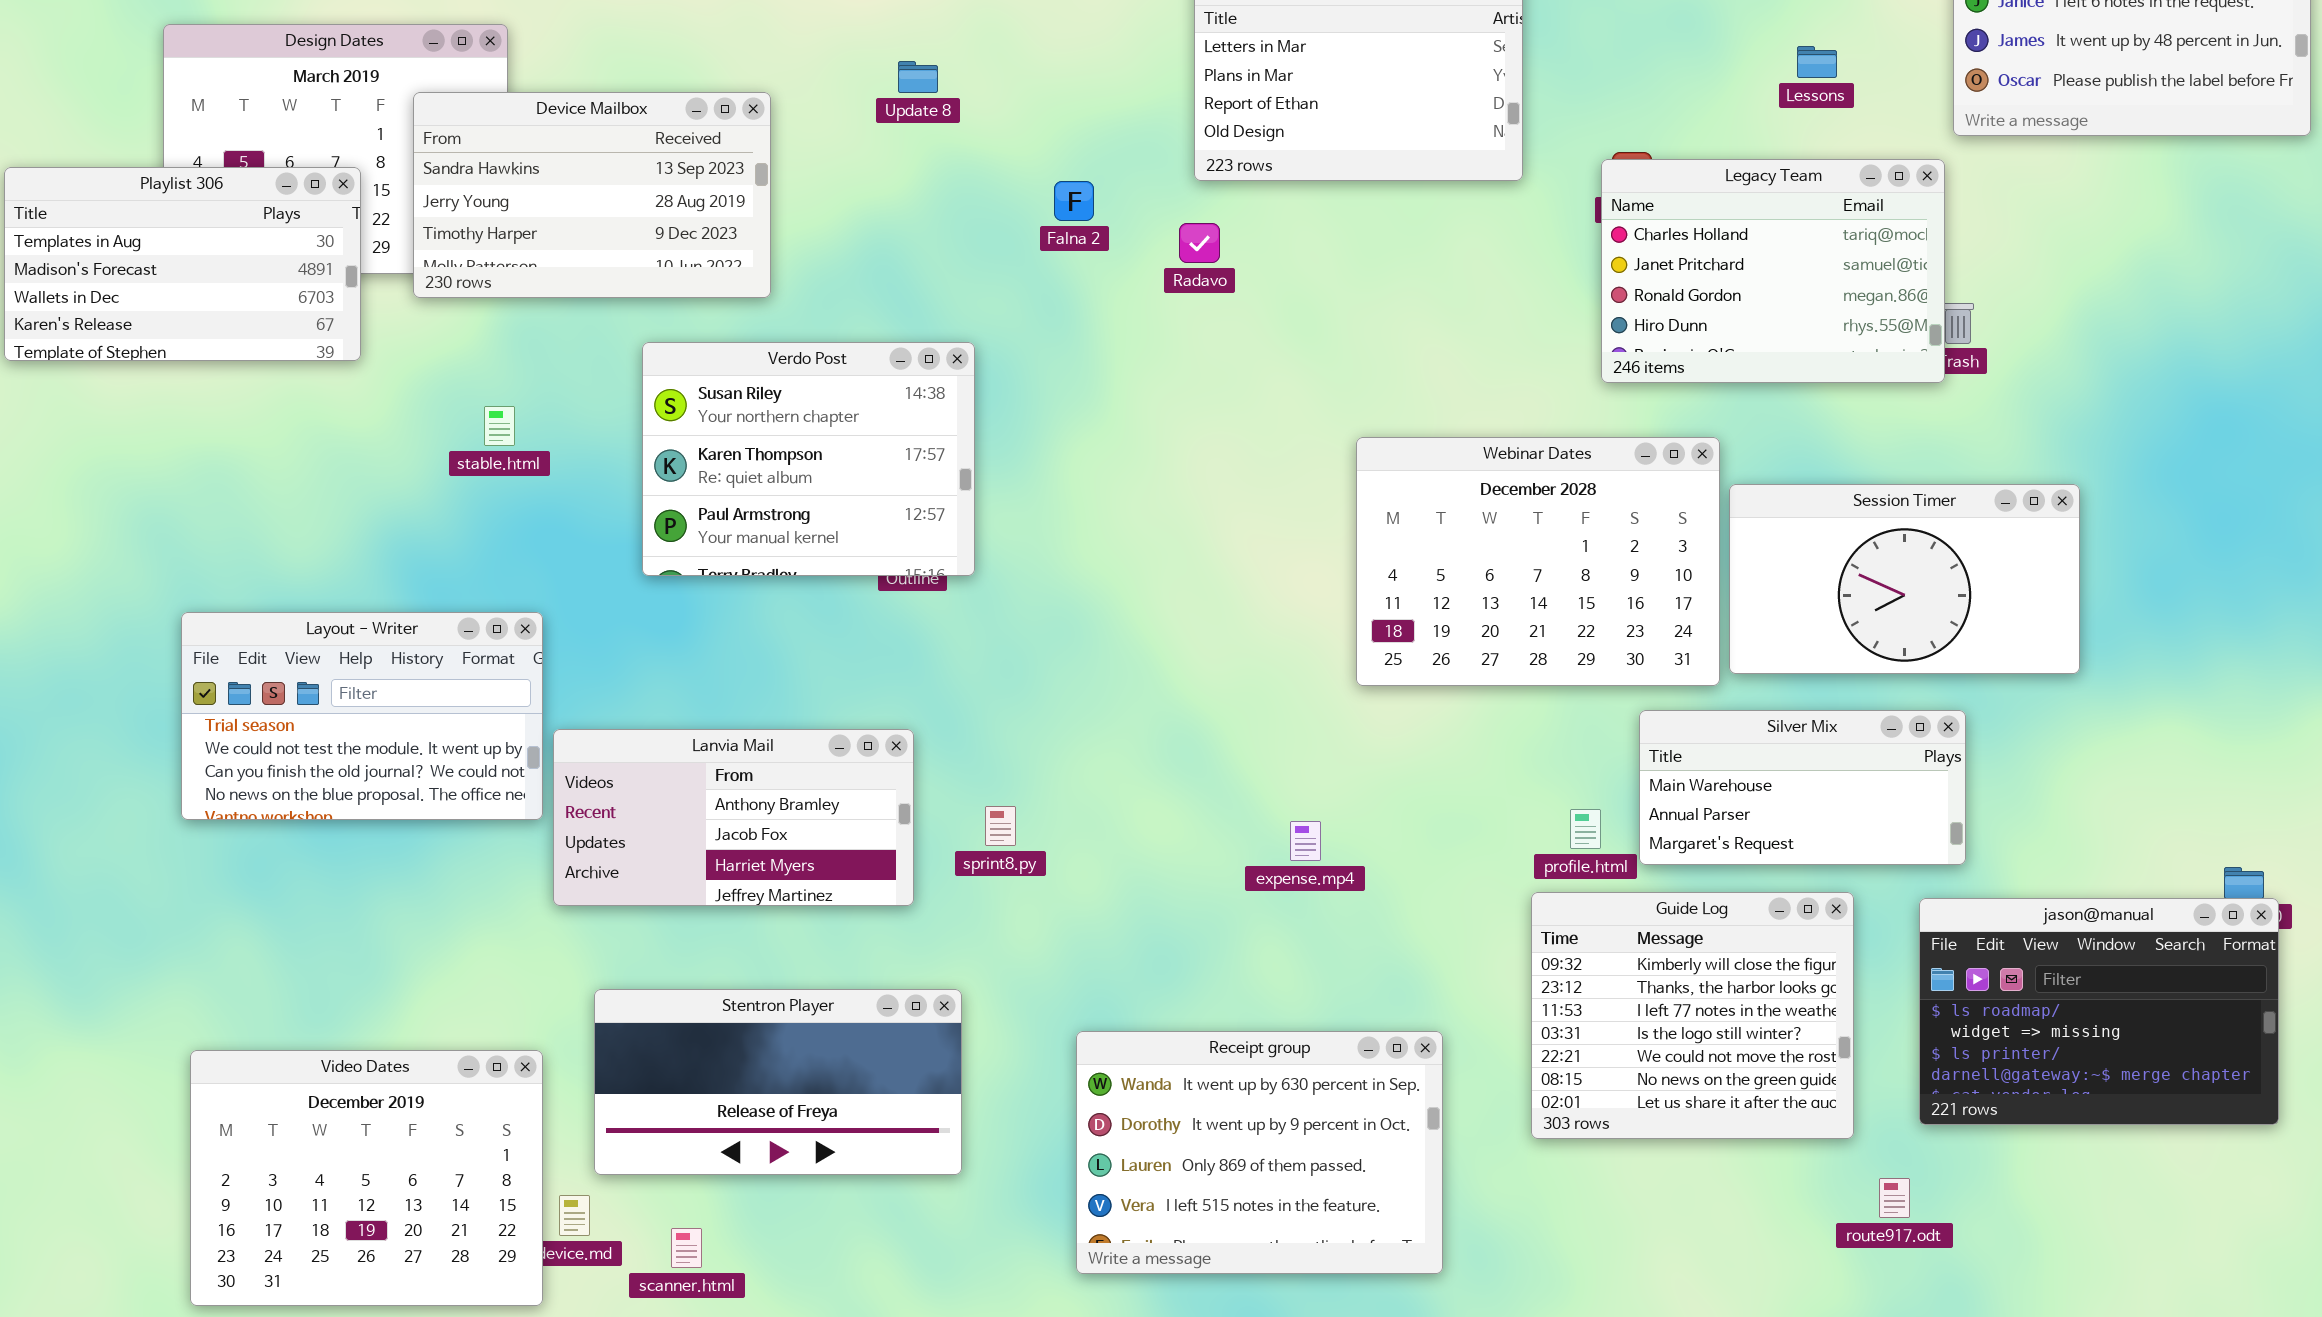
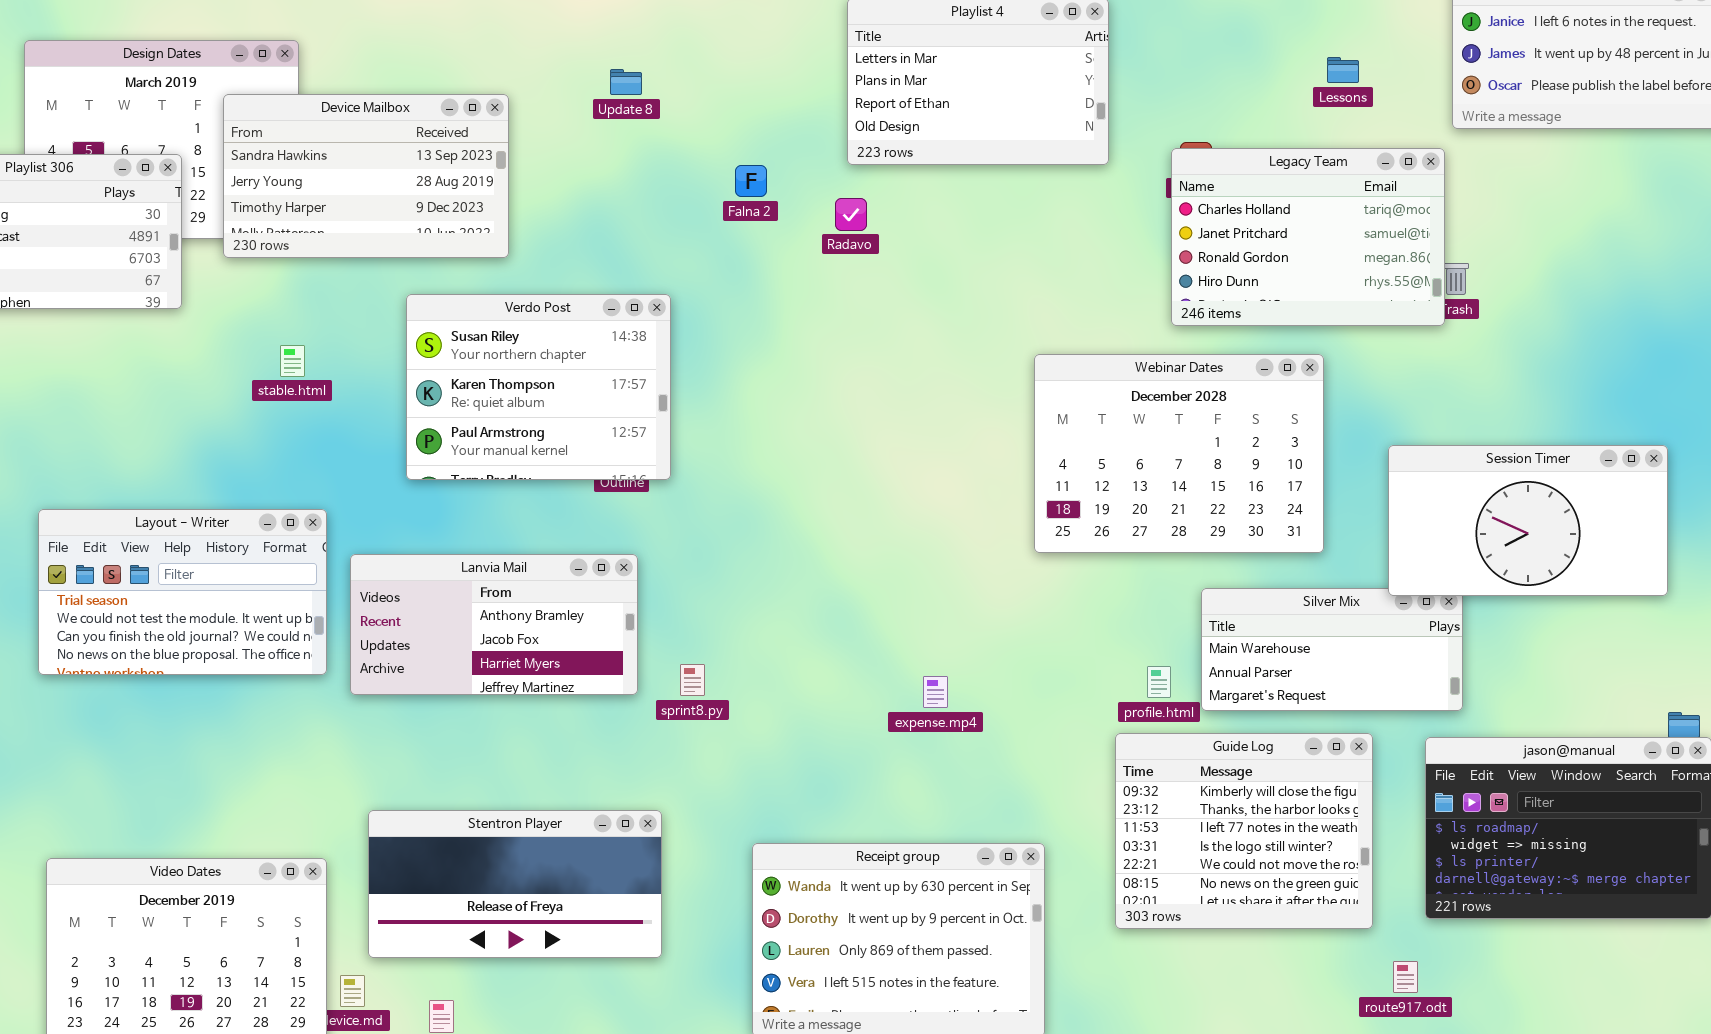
Webinar Dates: [1356,437,1720,686] -> [1034,354,1324,553], moved
Session Timer: [1729,484,2080,674] -> [1388,445,1668,596], moved
Lanvia Mail: [553,729,914,906] -> [350,554,638,695], moved

